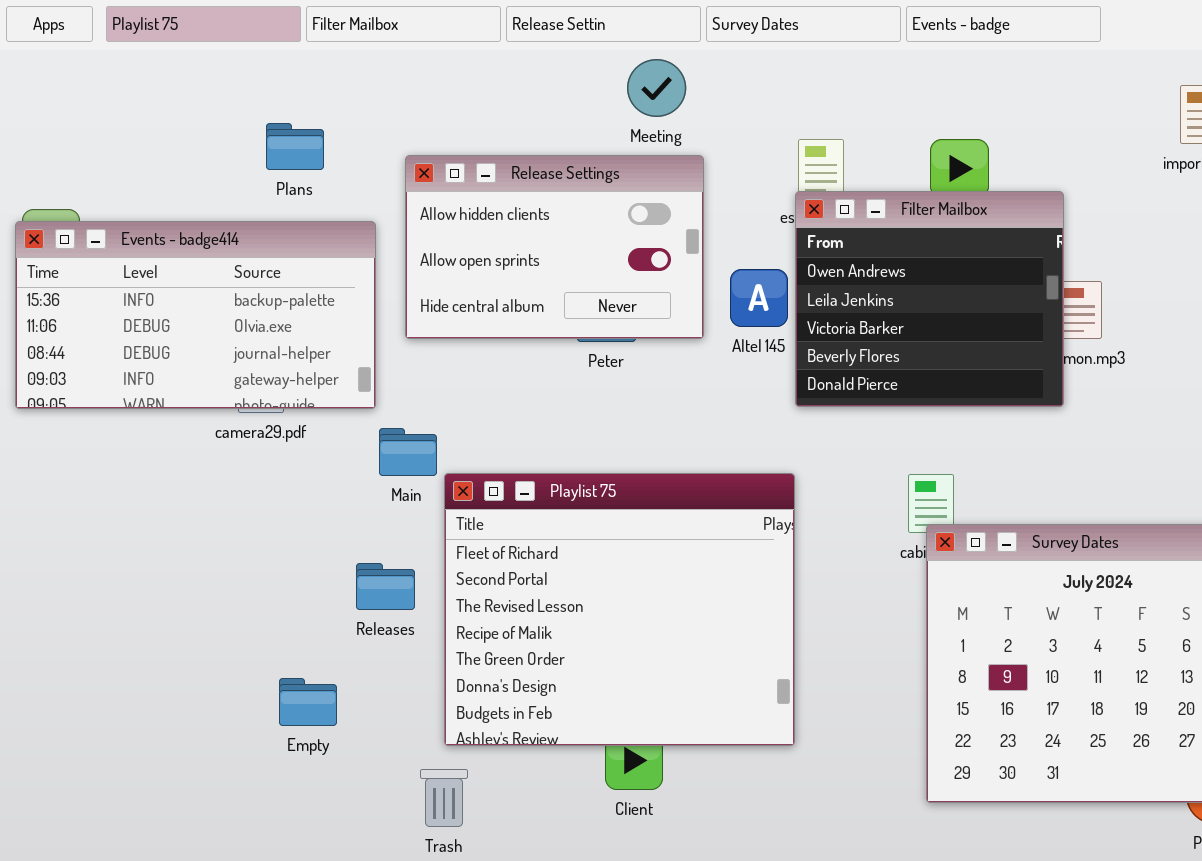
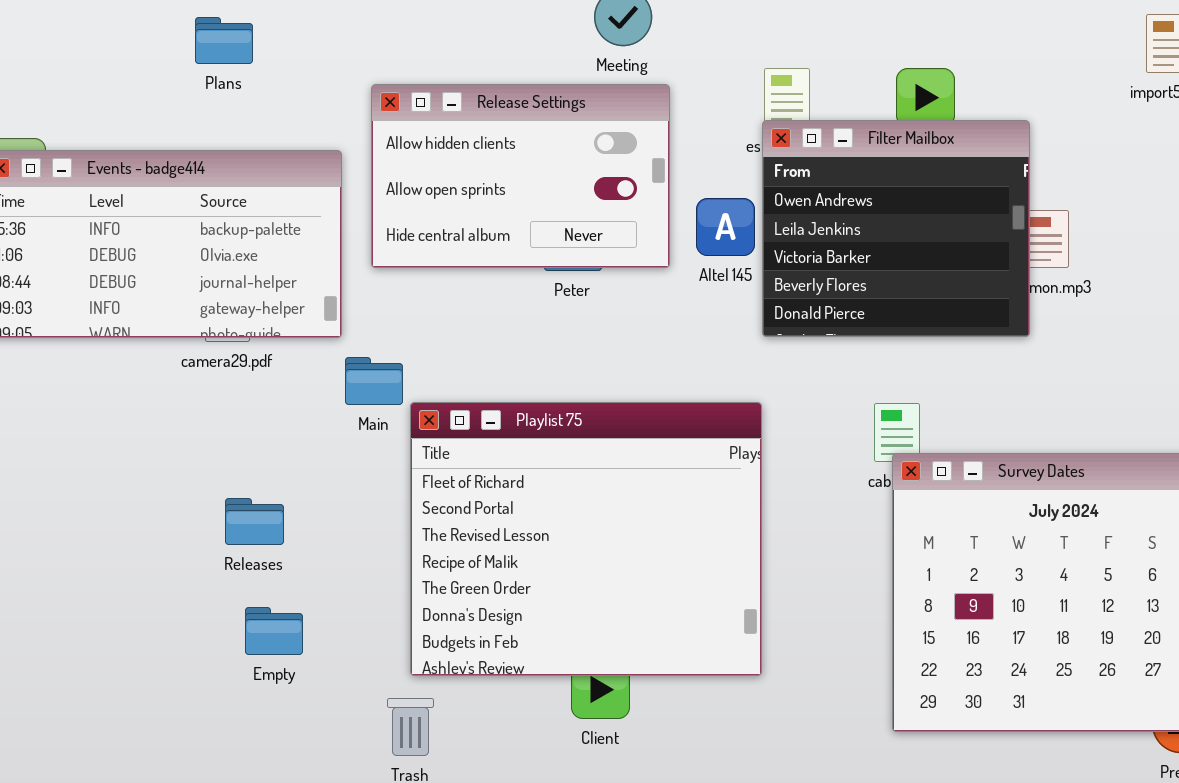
Plans: [266,123,324,170] -> [195,17,253,64], moved
Releases: [356,563,415,610] -> [225,498,284,545], moved

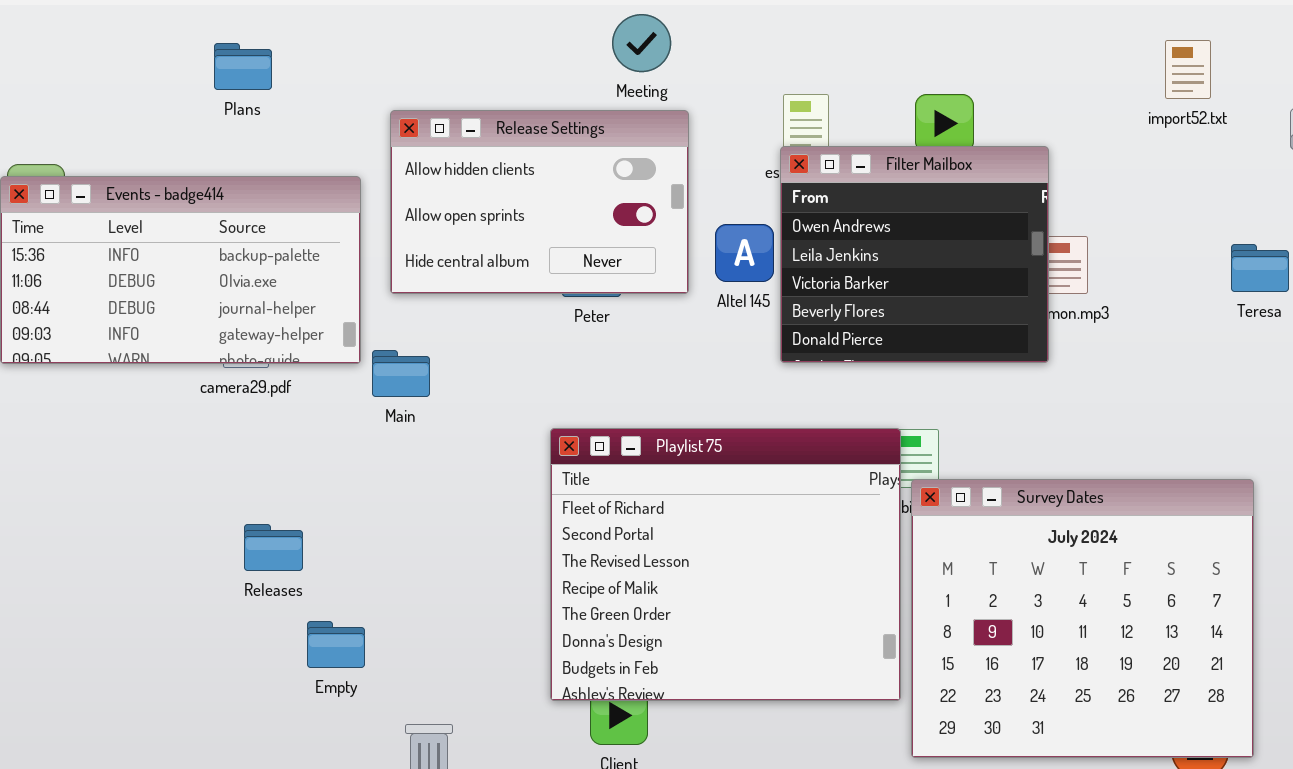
Main: [345,357,403,405] -> [372,350,430,397], moved
Playlist 75: [410,402,762,676] -> [550,428,901,701], moved
Empty: [245,607,303,655] -> [307,621,365,668], moved

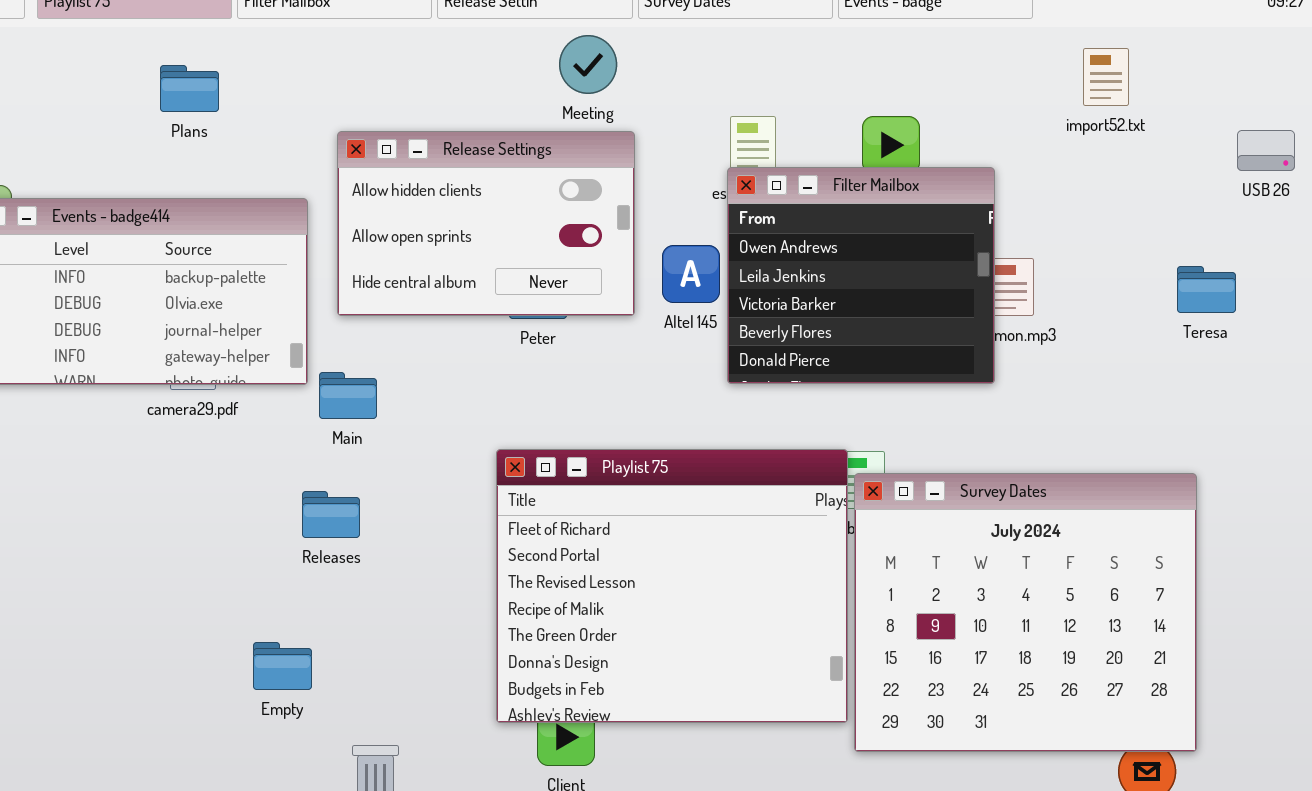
import52.txt: [1165,40,1211,99] -> [1083,48,1129,106], moved
Survey Dates: [911,479,1254,758] -> [854,473,1197,752], moved
Releases: [244,524,303,571] -> [302,491,360,538], moved

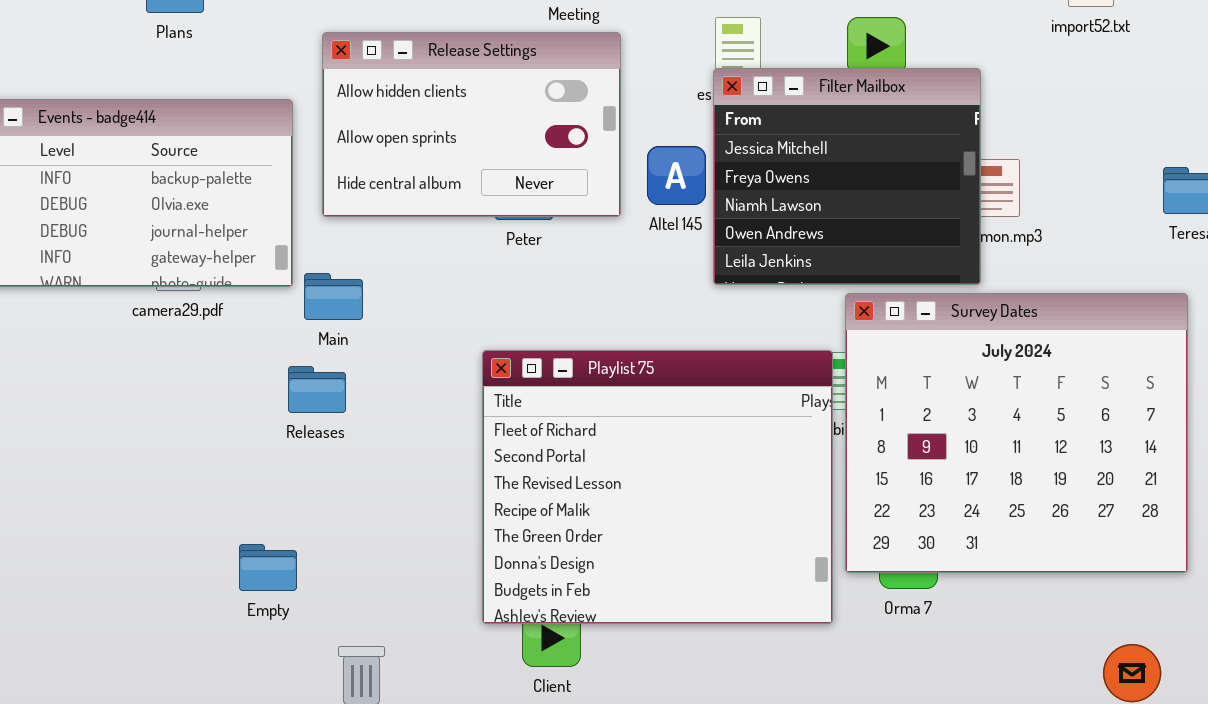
Filter Mailbox: [727,167,995,384] -> [713,68,981,285], scrolled up 3 rows
Survey Dates: [854,473,1197,752] -> [845,293,1188,573], moved
Releases: [302,491,360,538] -> [288,366,346,413], moved

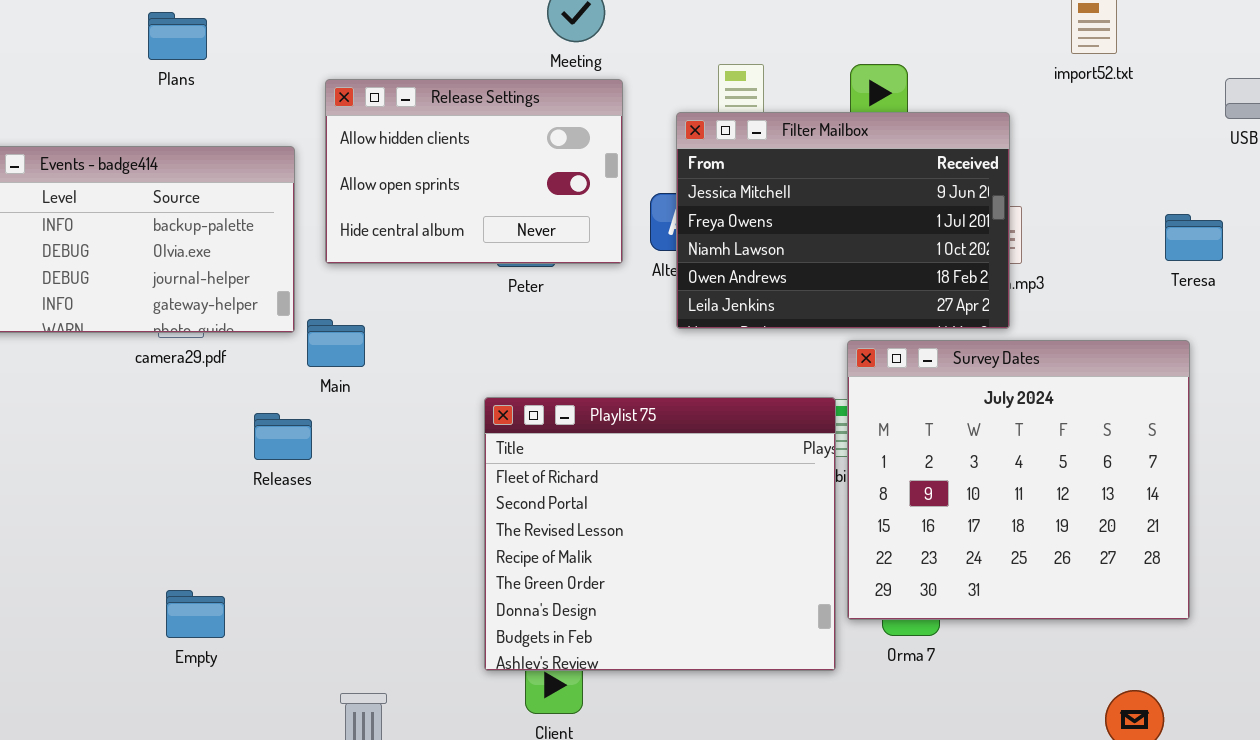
Filter Mailbox: [713,68,981,285] -> [676,112,1010,329], moved, resized
Releases: [288,366,346,413] -> [254,413,312,460], moved
Empty: [239,544,297,591] -> [166,590,225,638], moved

